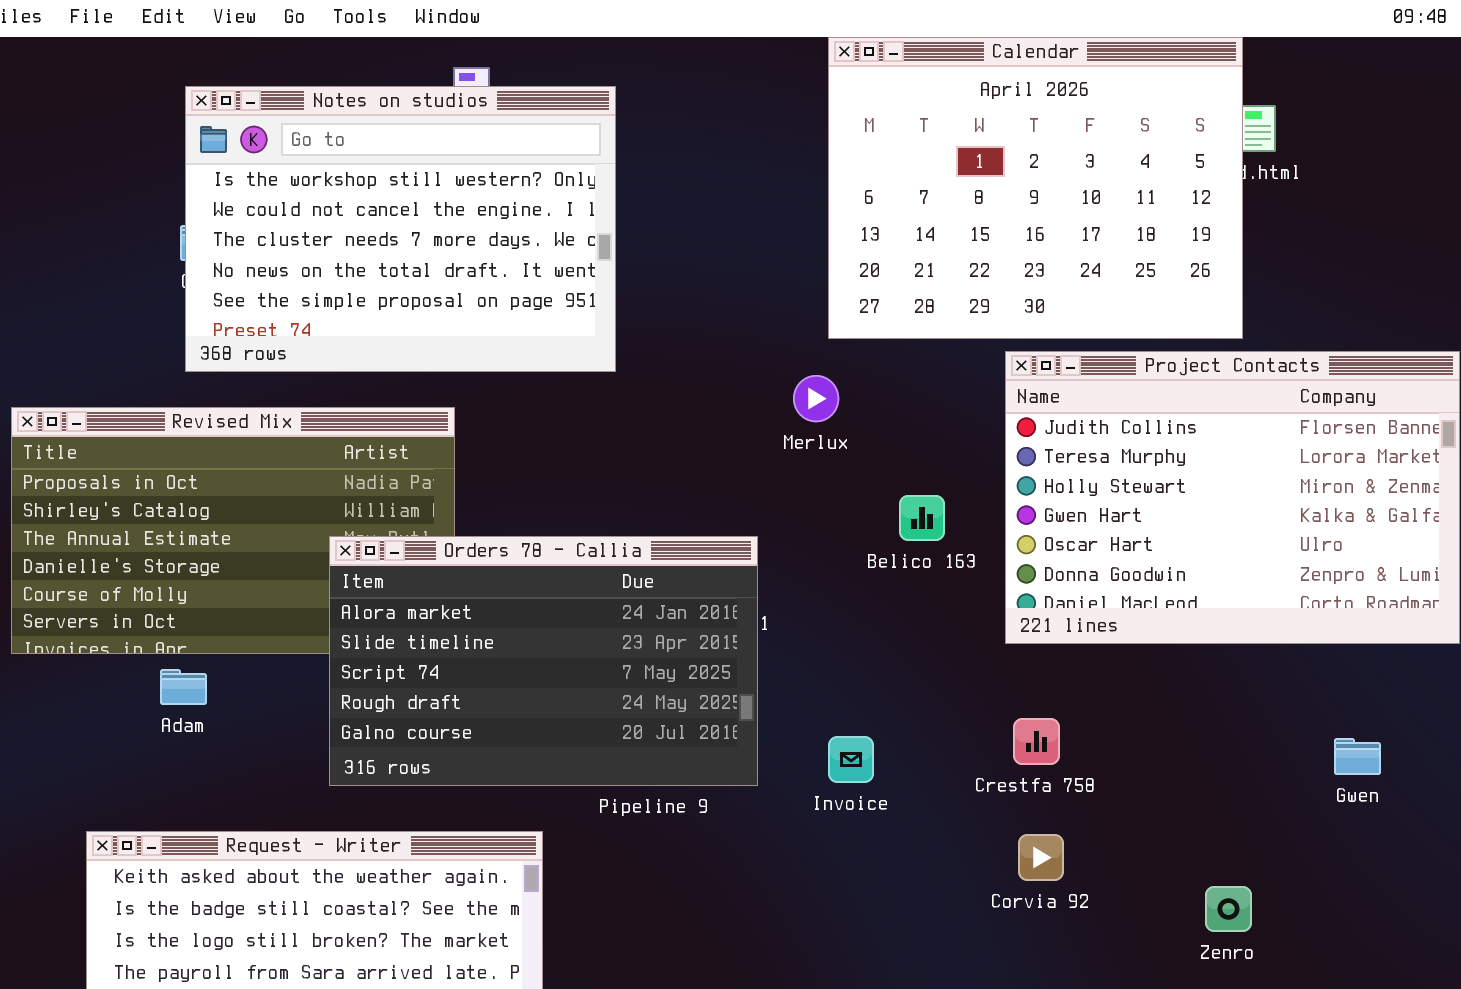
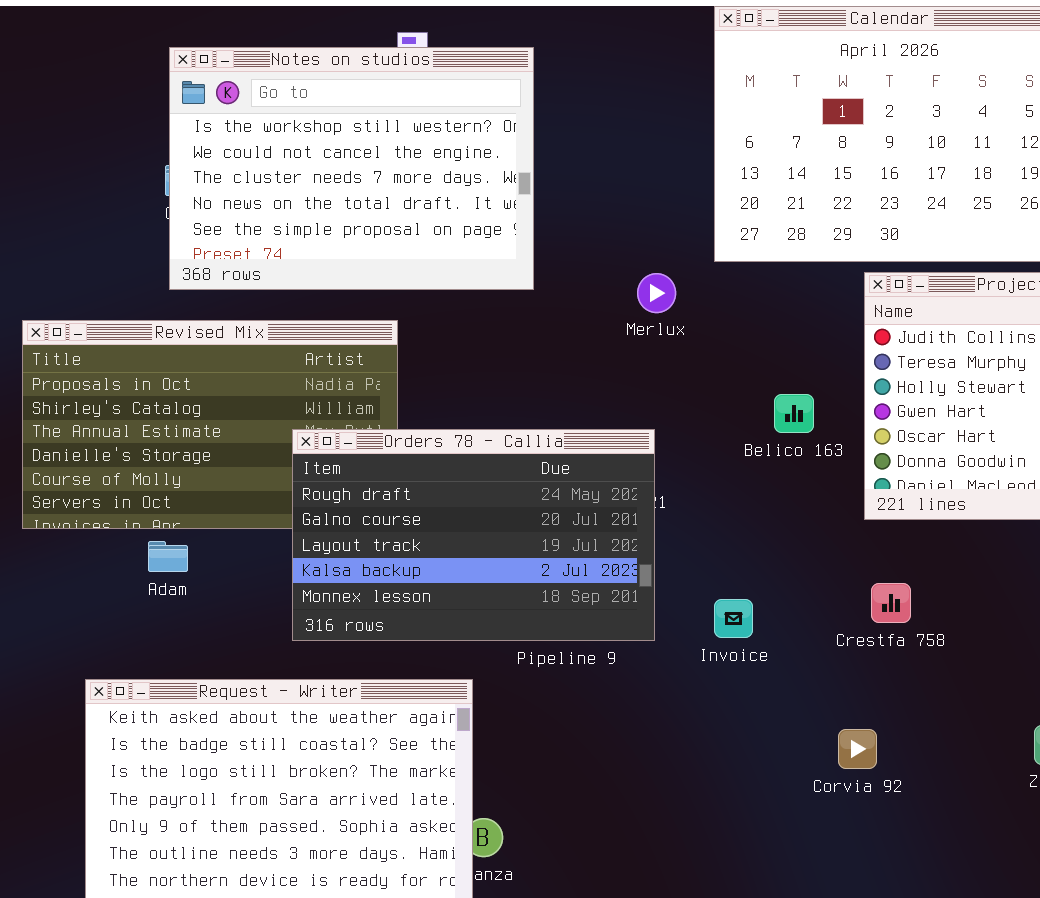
Merlux: [793,375,839,422] -> [637,273,676,313], moved
Orders 78 - Callia: [329,536,758,786] -> [292,429,655,641], scrolled down 3 rows
Corvia 92: [1018,834,1064,881] -> [838,729,877,769], moved

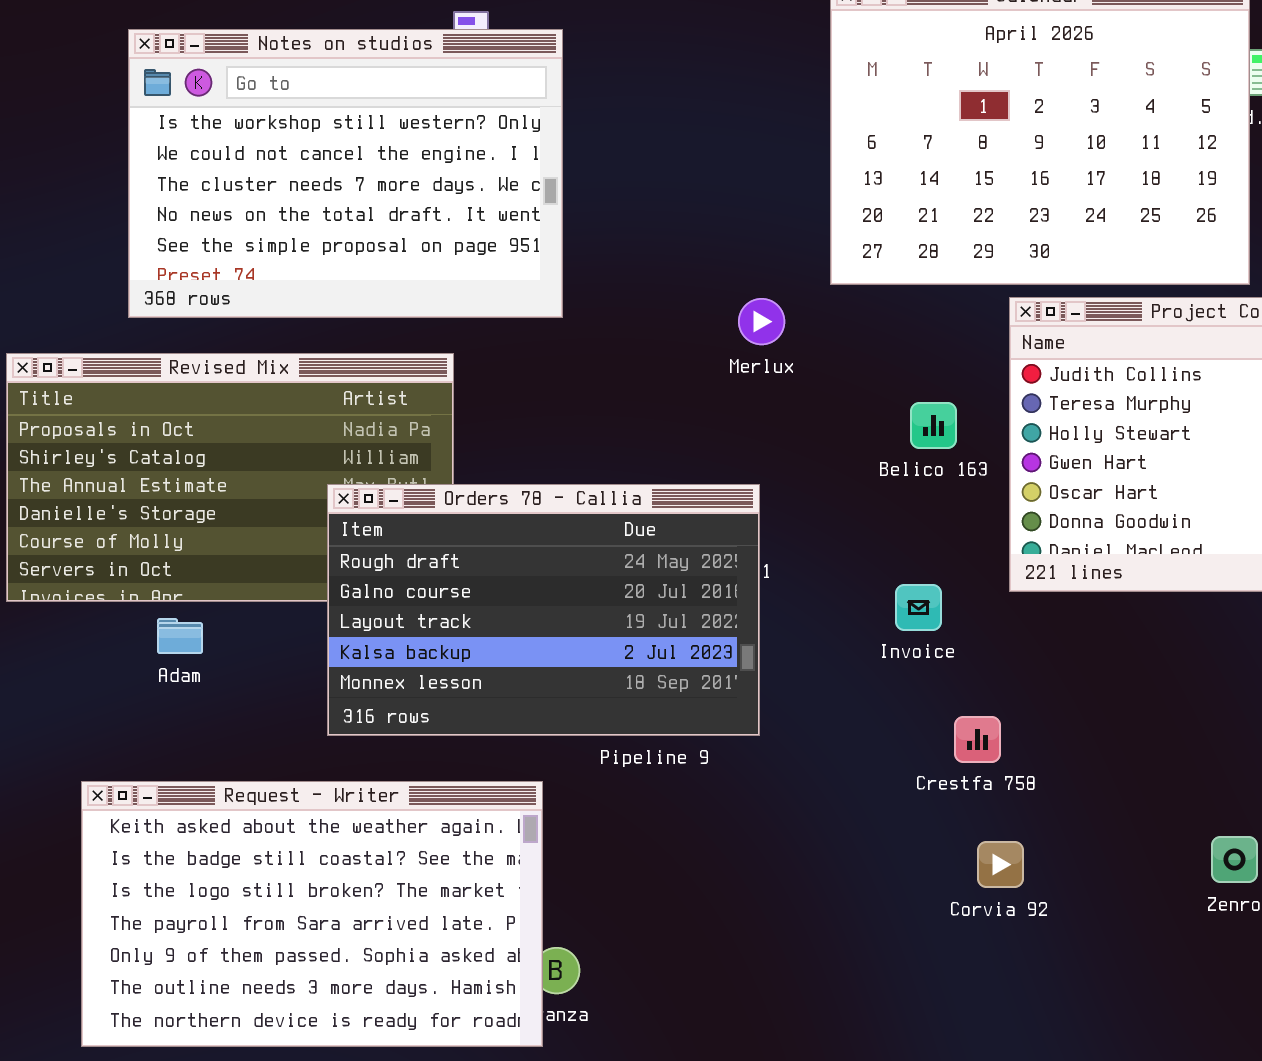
Notes on studios: [169,47,534,290] -> [128,29,563,318], moved
Belico 163: [774,394,814,433] -> [910,402,957,449], moved
Crestfa 758: [871,583,911,623] -> [954,716,1001,763], moved
Invoice: [714,599,753,638] -> [895,584,942,631], moved

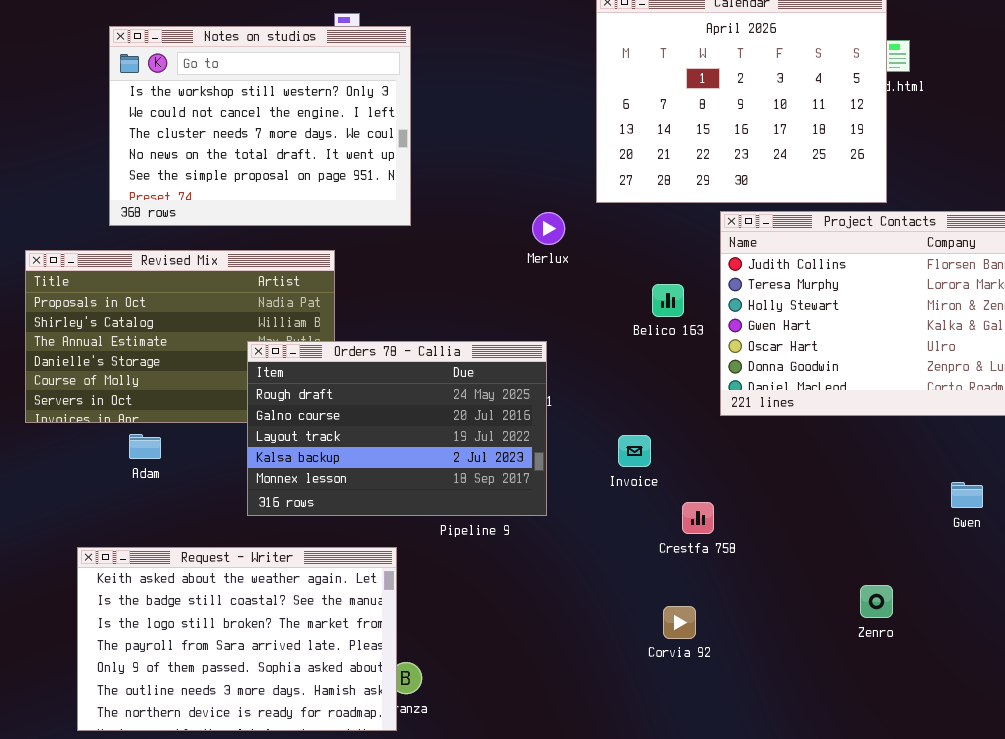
Invoice: [895,584,942,631] -> [618,435,651,467], moved
Corvia 92: [977,841,1024,888] -> [663,606,696,639], moved

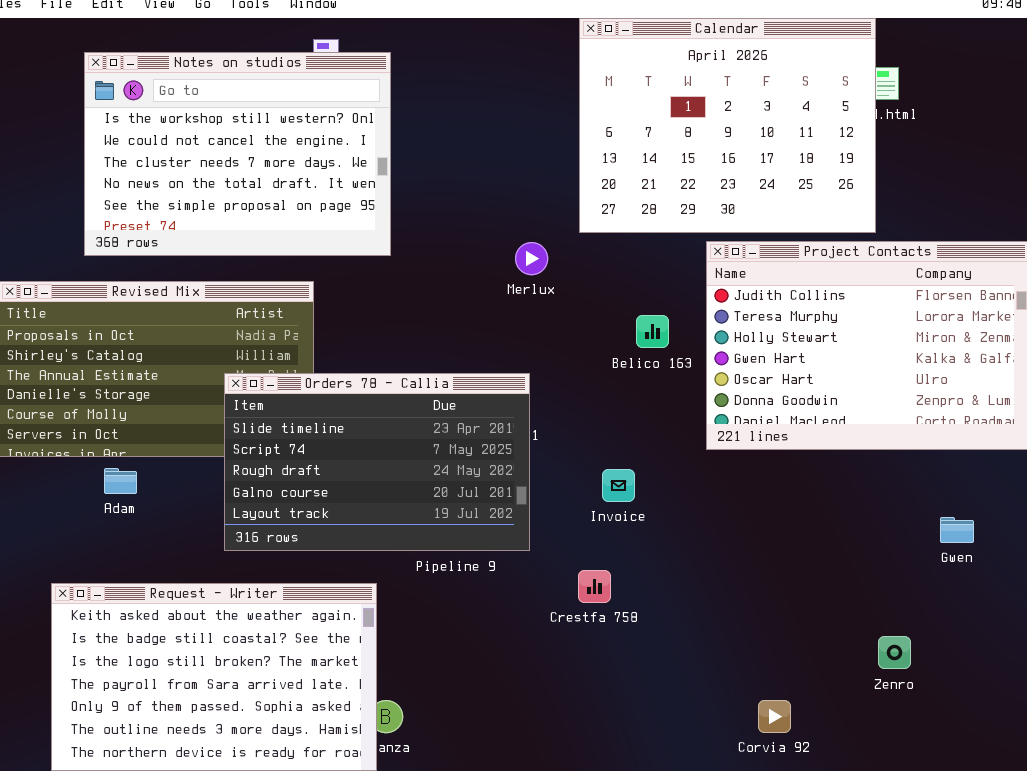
Orders 78 - Callia: [247,341,547,516] -> [224,373,530,551], scrolled up 2 rows
Crestfa 758: [682,502,714,534] -> [578,570,611,603], moved
Zenro: [860,585,893,618] -> [878,636,911,669], moved
Corvia 92: [663,606,696,639] -> [758,700,791,733], moved

